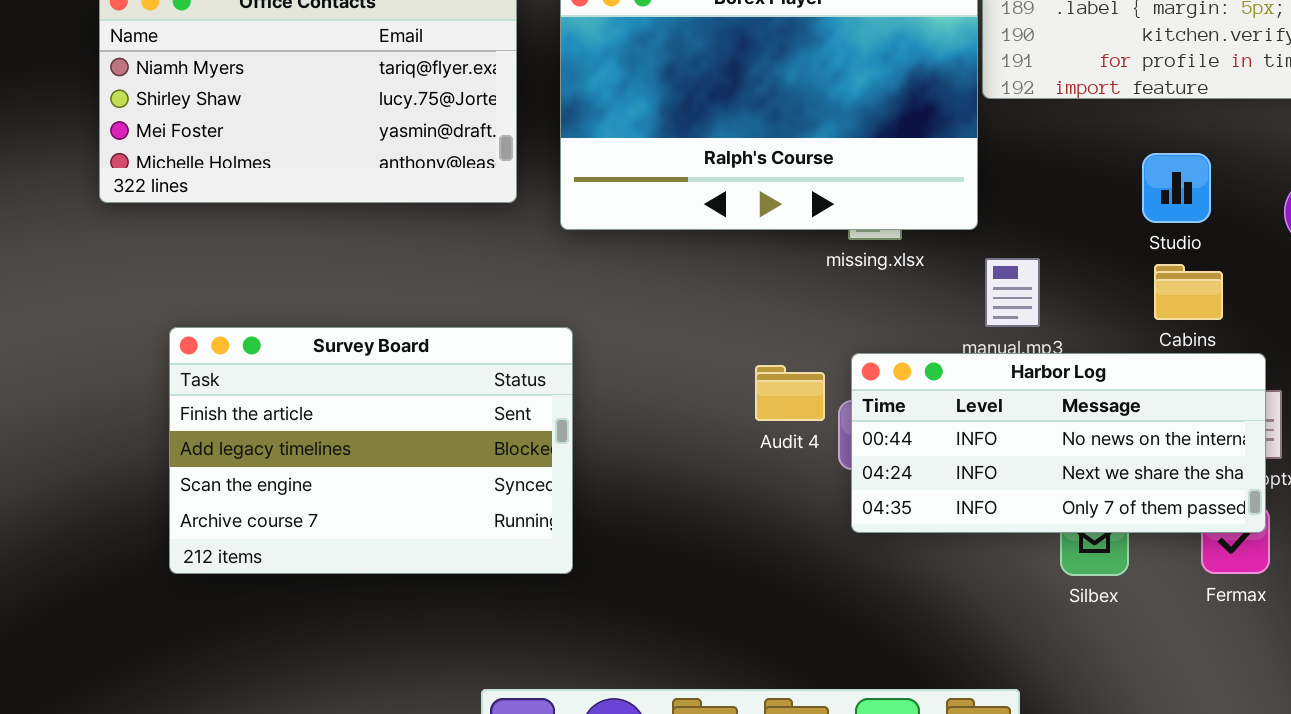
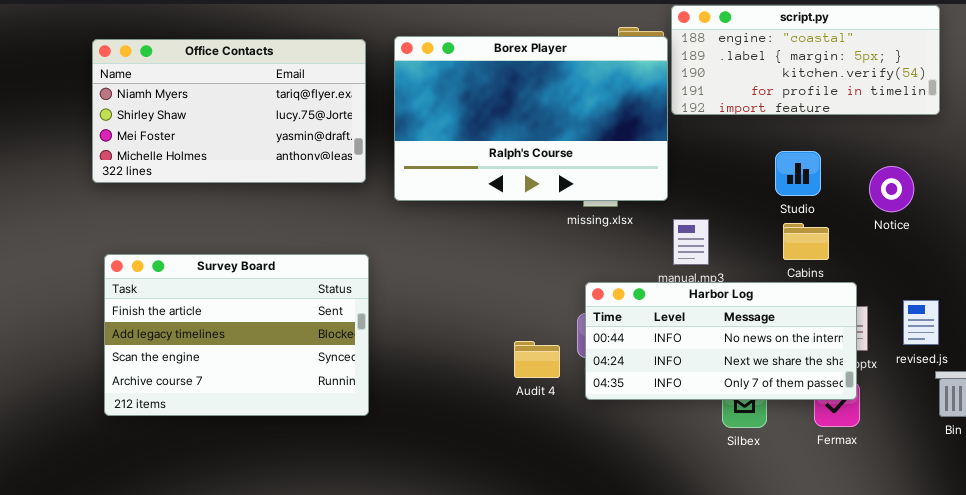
Survey Board: [169,327,573,574] -> [104,254,369,416], moved
Audit 4: [755,365,825,421] -> [514,341,560,378], moved

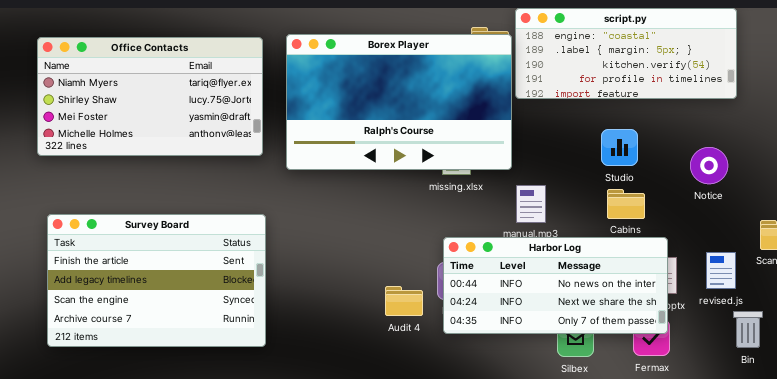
Notice: [869,166,914,212] -> [690,147,728,184], moved

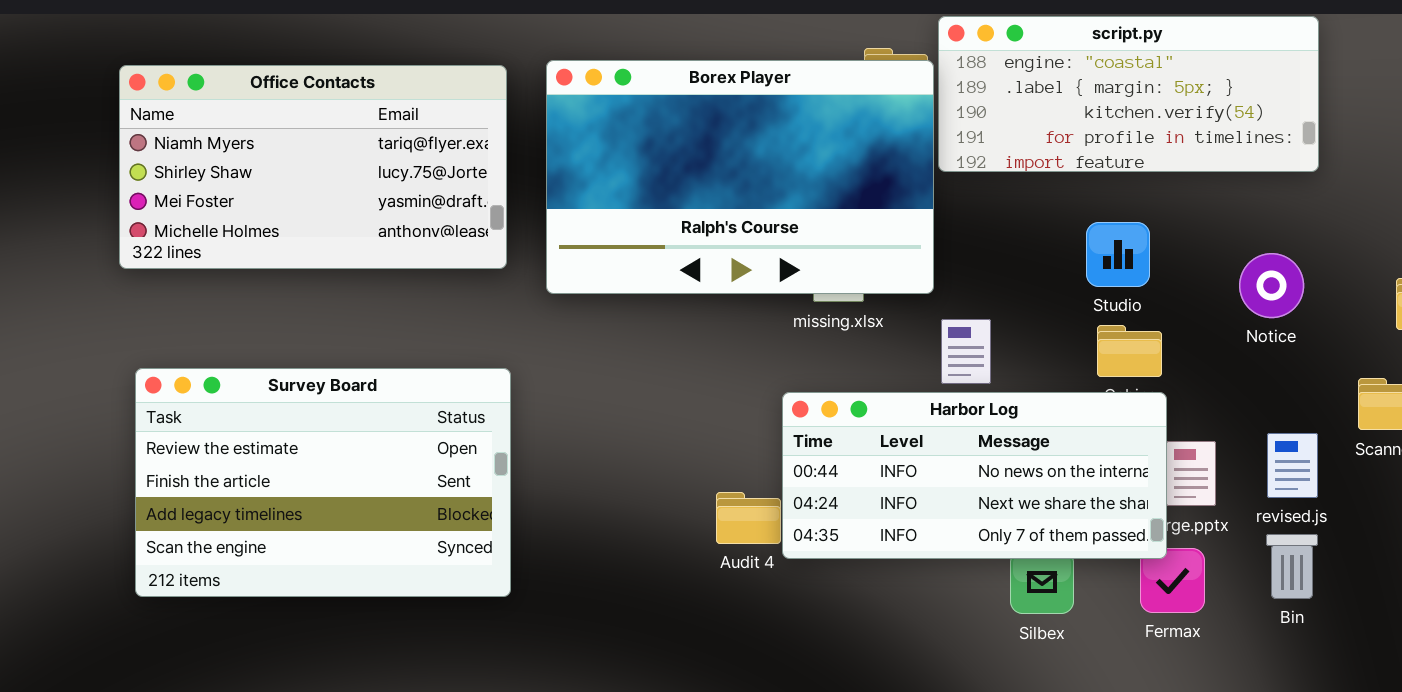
Survey Board: [47,214,266,347] -> [135,368,511,597], scrolled up 1 row
Harbor Log: [443,237,668,334] -> [782,392,1167,559], moved
Bin: [733,311,763,348] -> [1266,534,1318,599], moved

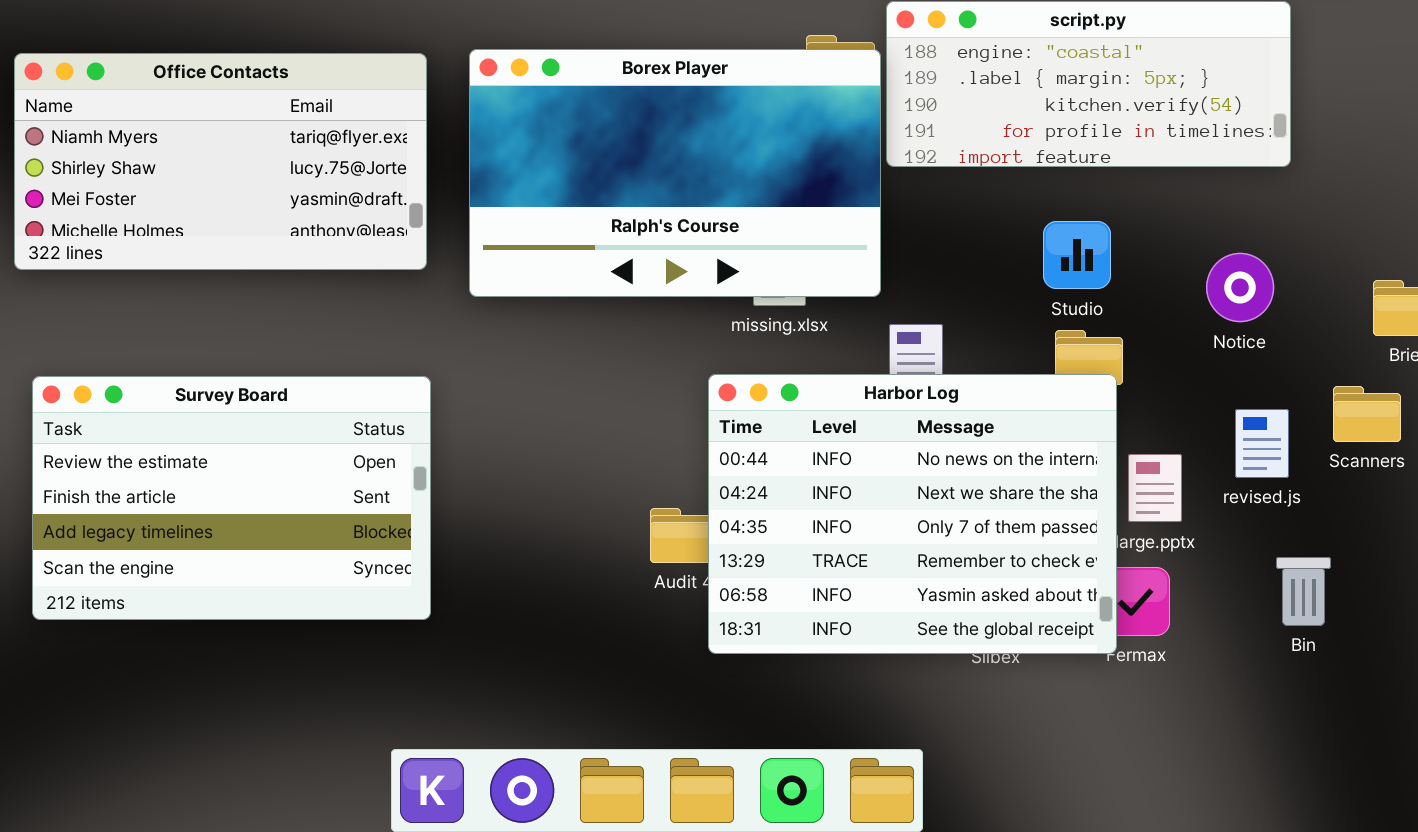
Harbor Log: [782,392,1167,559] -> [708,374,1117,654], moved, resized
revised.js: [1267,433,1318,498] -> [1235,409,1289,478], moved
Bin: [1266,534,1318,599] -> [1276,557,1331,626], moved

